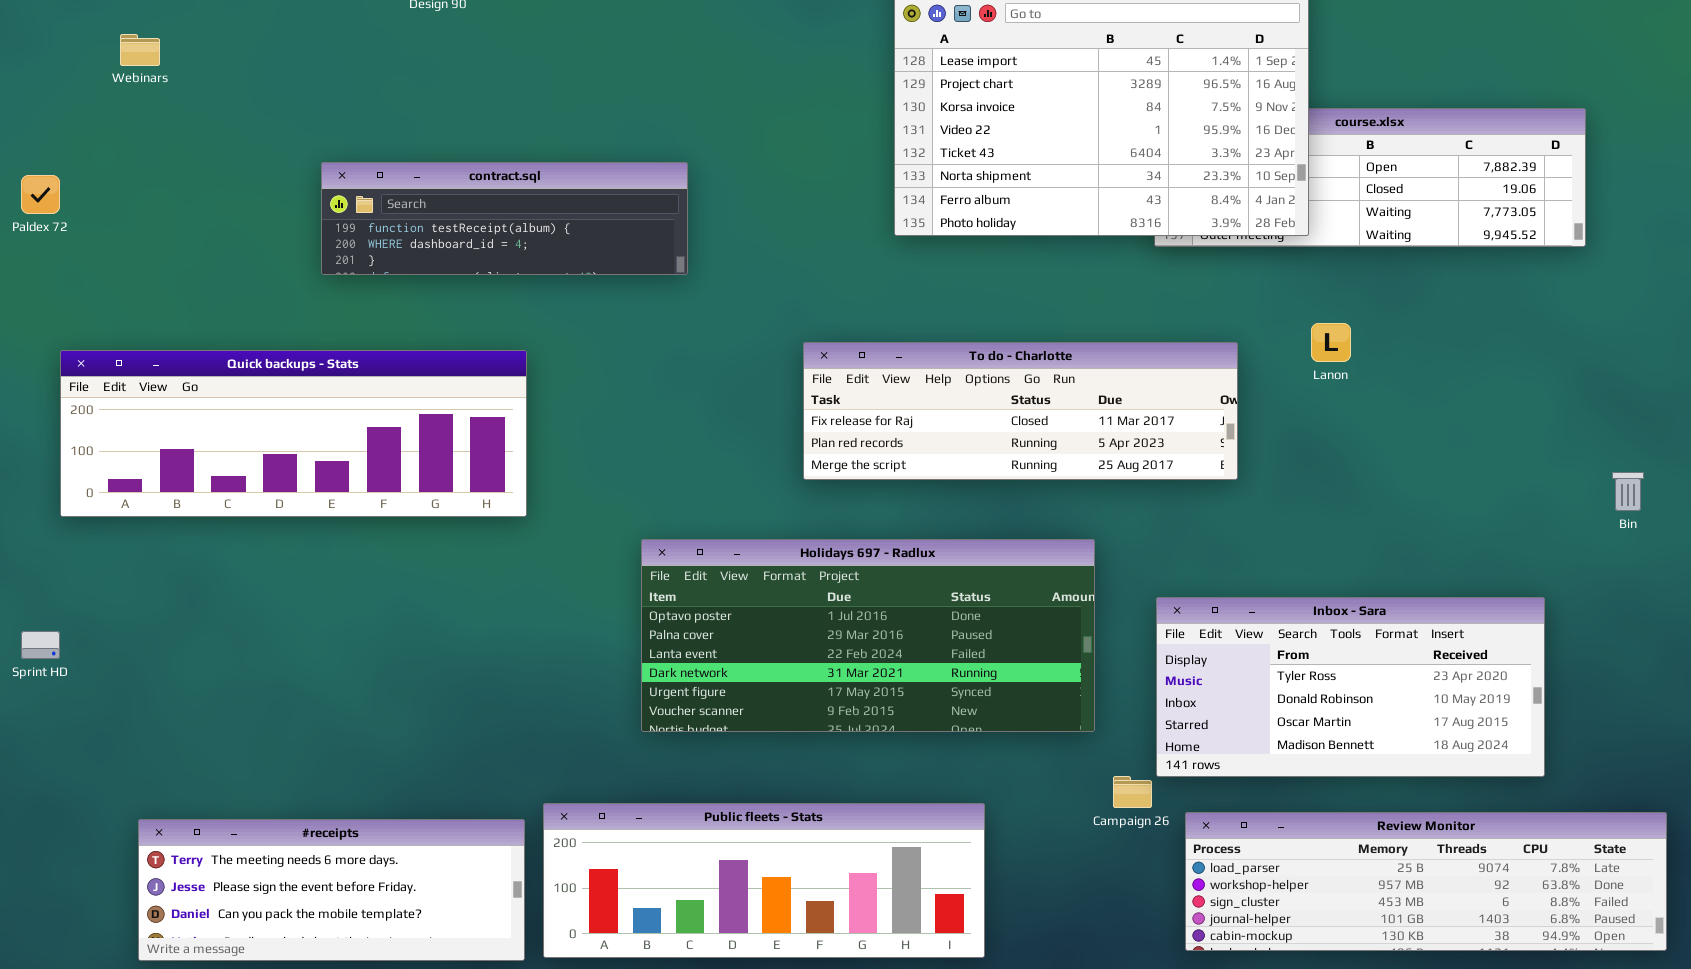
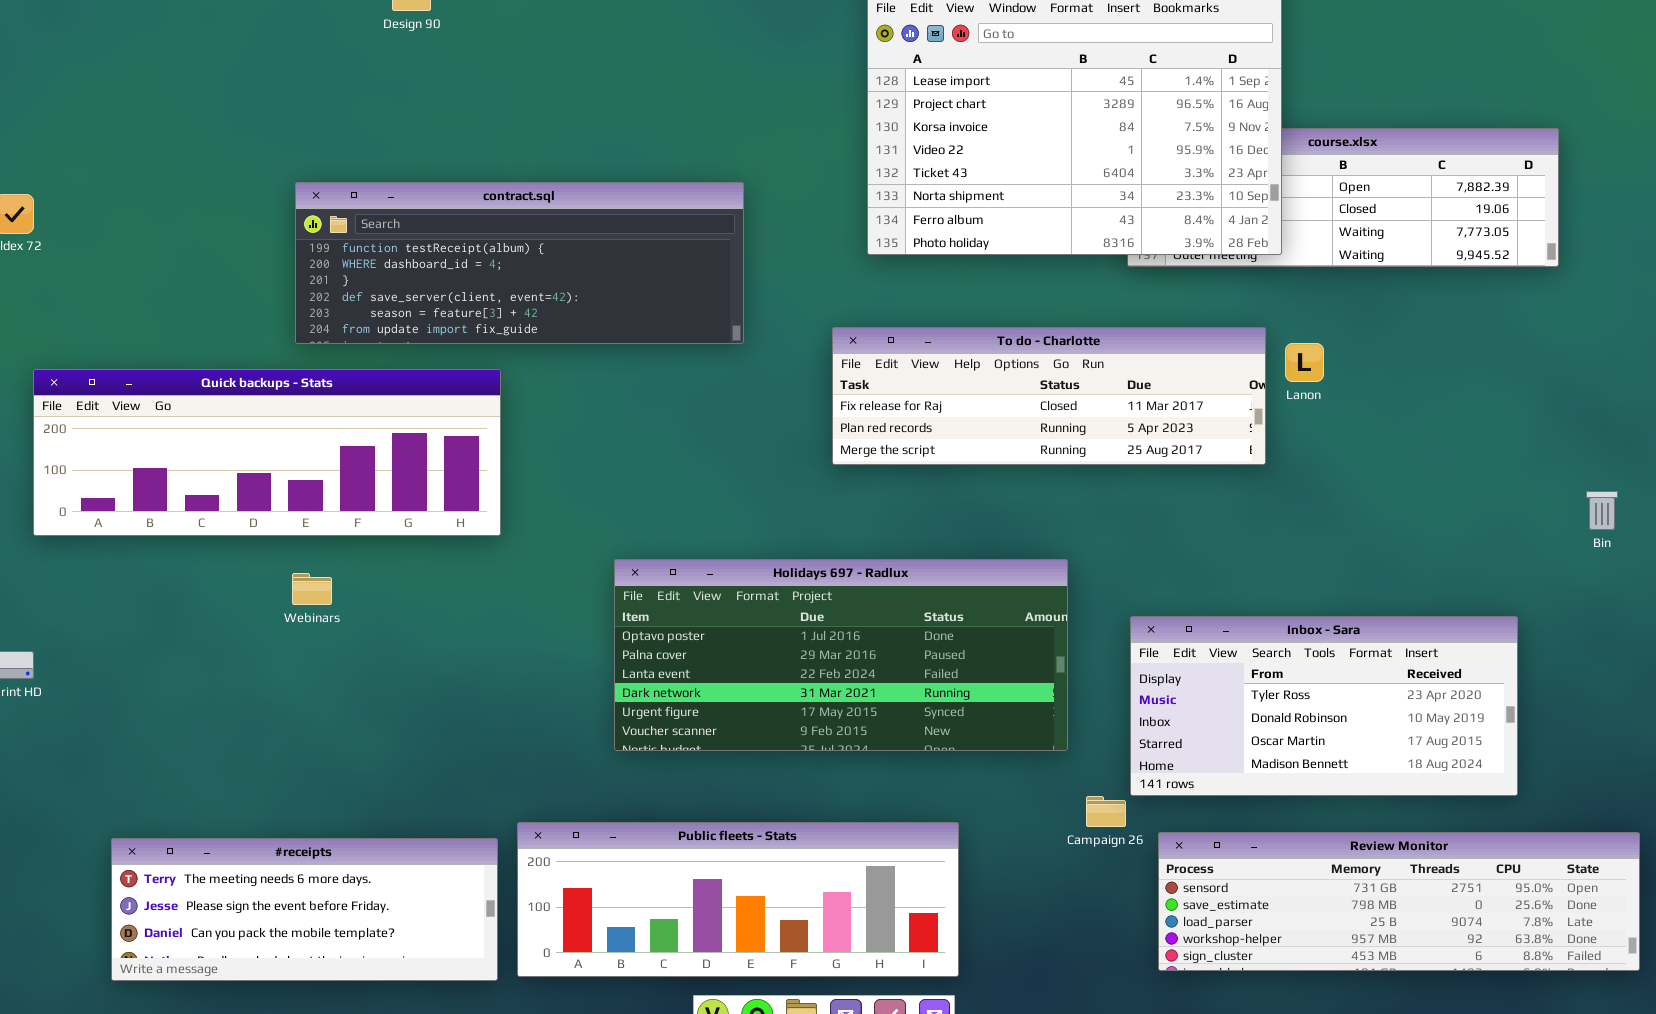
Webinars: [120,34,160,66] -> [292,573,332,605], moved
contract.sql: [321,162,688,275] -> [295,182,744,344], resized
To do - Charlotte: [803,342,1238,480] -> [832,327,1266,465], moved
Review Monitor: [1185,812,1667,951] -> [1158,832,1640,971], scrolled up 2 rows

